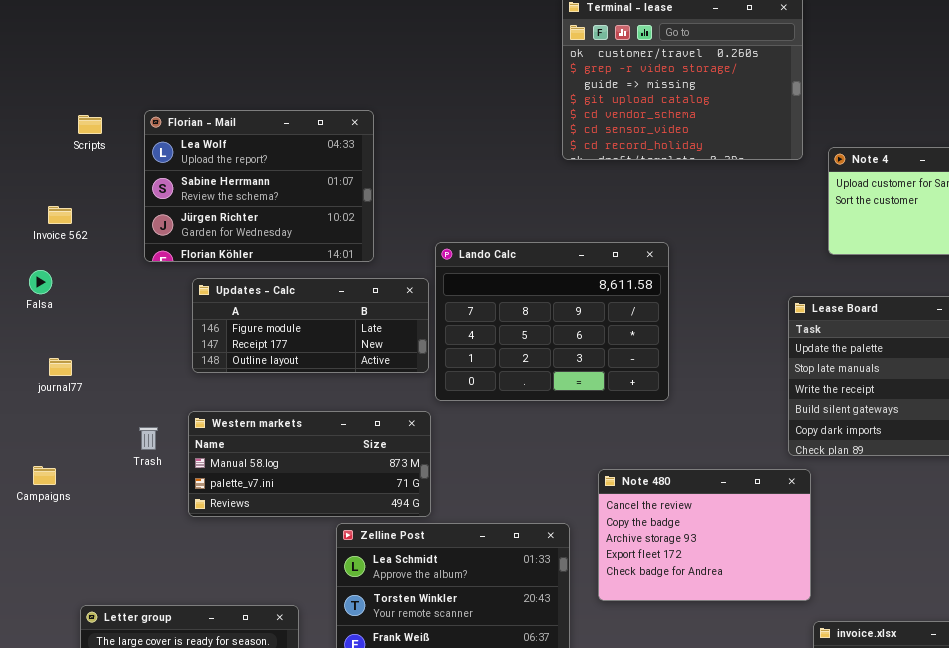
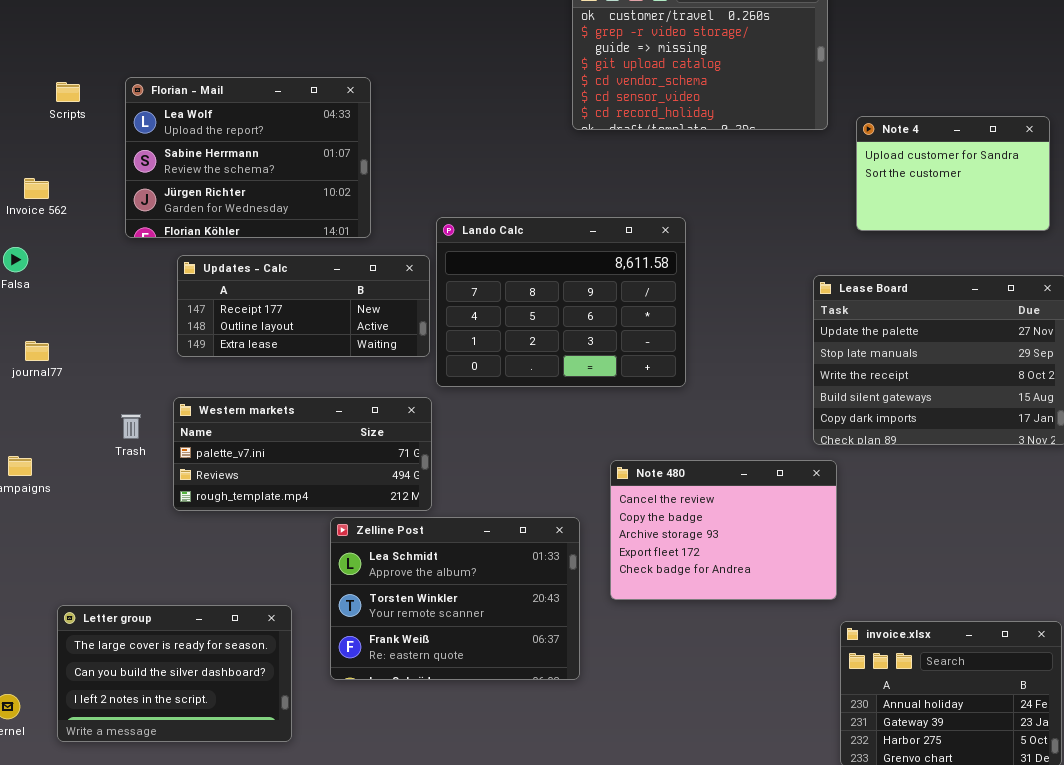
Updates - Calc: [192,278,429,373] -> [177,255,430,357], scrolled down 1 row
Western markets: [188,411,431,517] -> [173,397,432,511], scrolled down 1 row

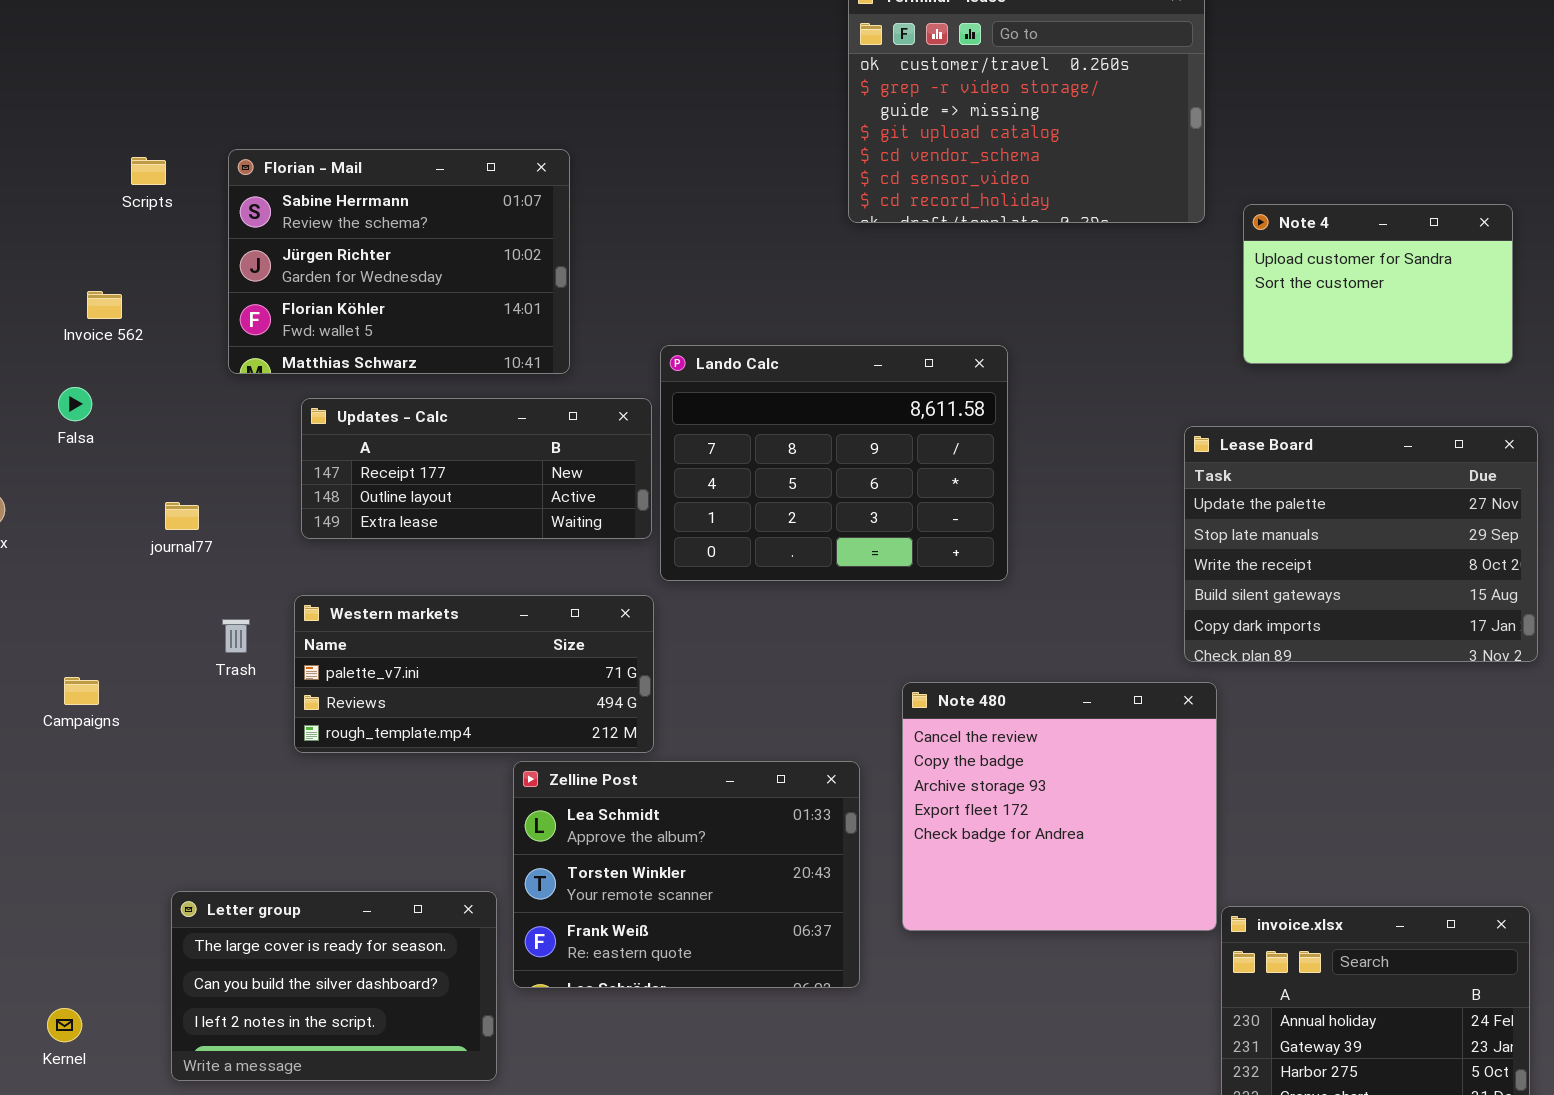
Florian - Mail: [125,77,371,238] -> [228,149,570,374], scrolled down 1 row
journal77: [25,341,49,361] -> [165,502,199,530], moved
Note 480: [610,460,837,600] -> [902,682,1217,931], resized
Letter group: [57,605,292,742] -> [171,891,497,1081], moved

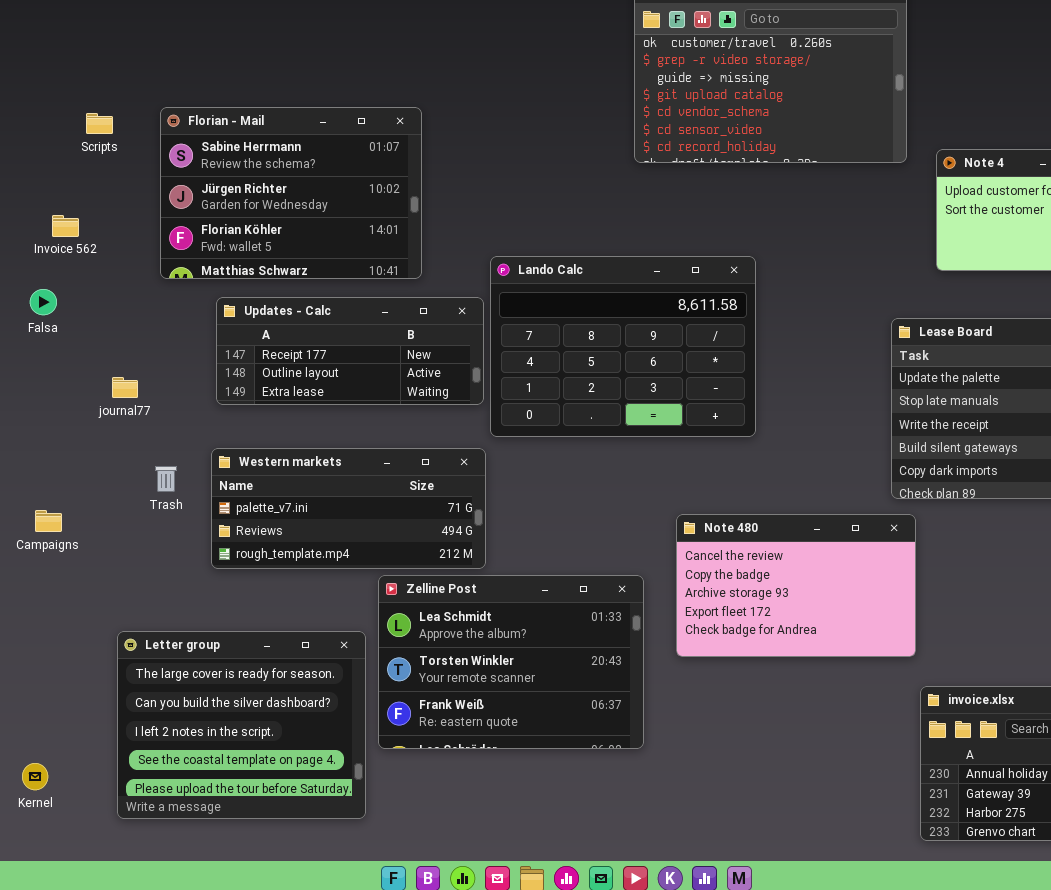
Note 480: [902,682,1217,931] -> [676,514,916,657], resized
Letter group: [171,891,497,1081] -> [117,631,366,819], resized

